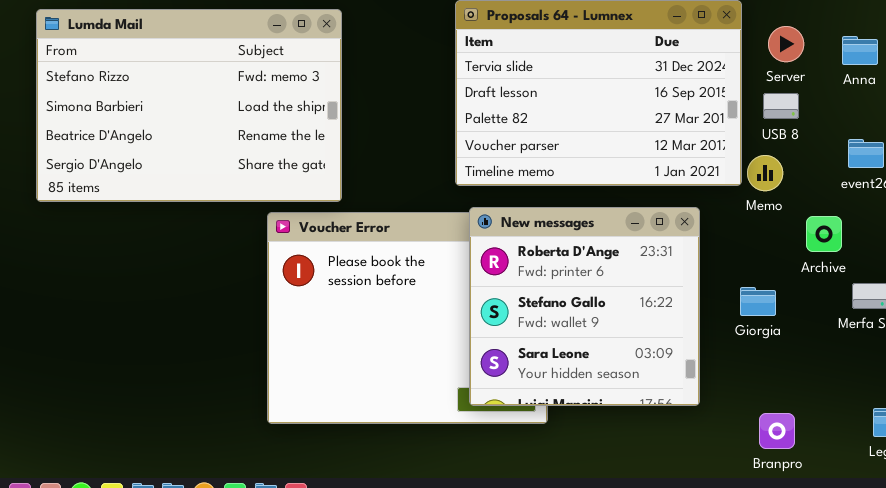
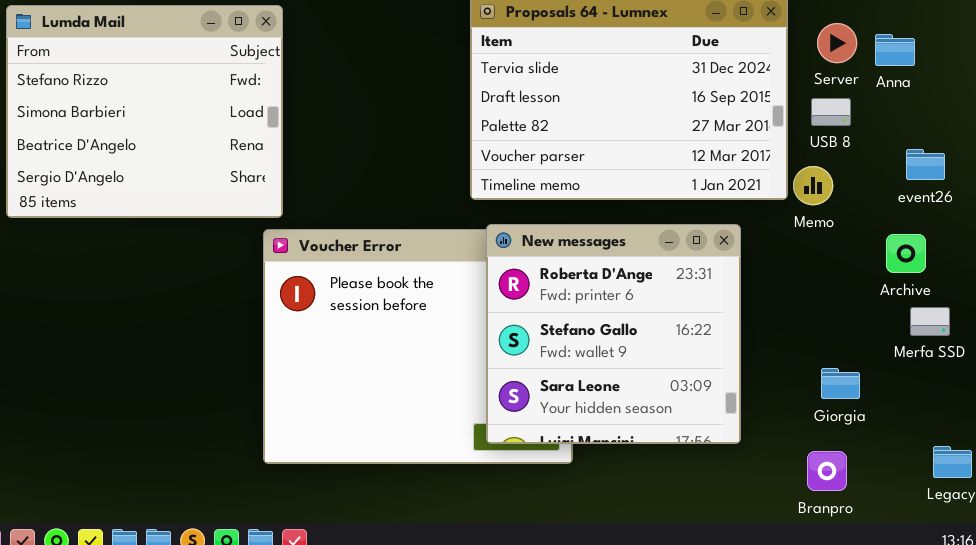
Lumda Mail: [36,9,342,202] -> [6,5,283,218], resized
Anna: [842,36,878,65] -> [875,34,915,66], moved
Archive: [806,216,842,252] -> [886,234,926,273], moved
Giorgia: [740,287,776,316] -> [821,368,860,399], moved

